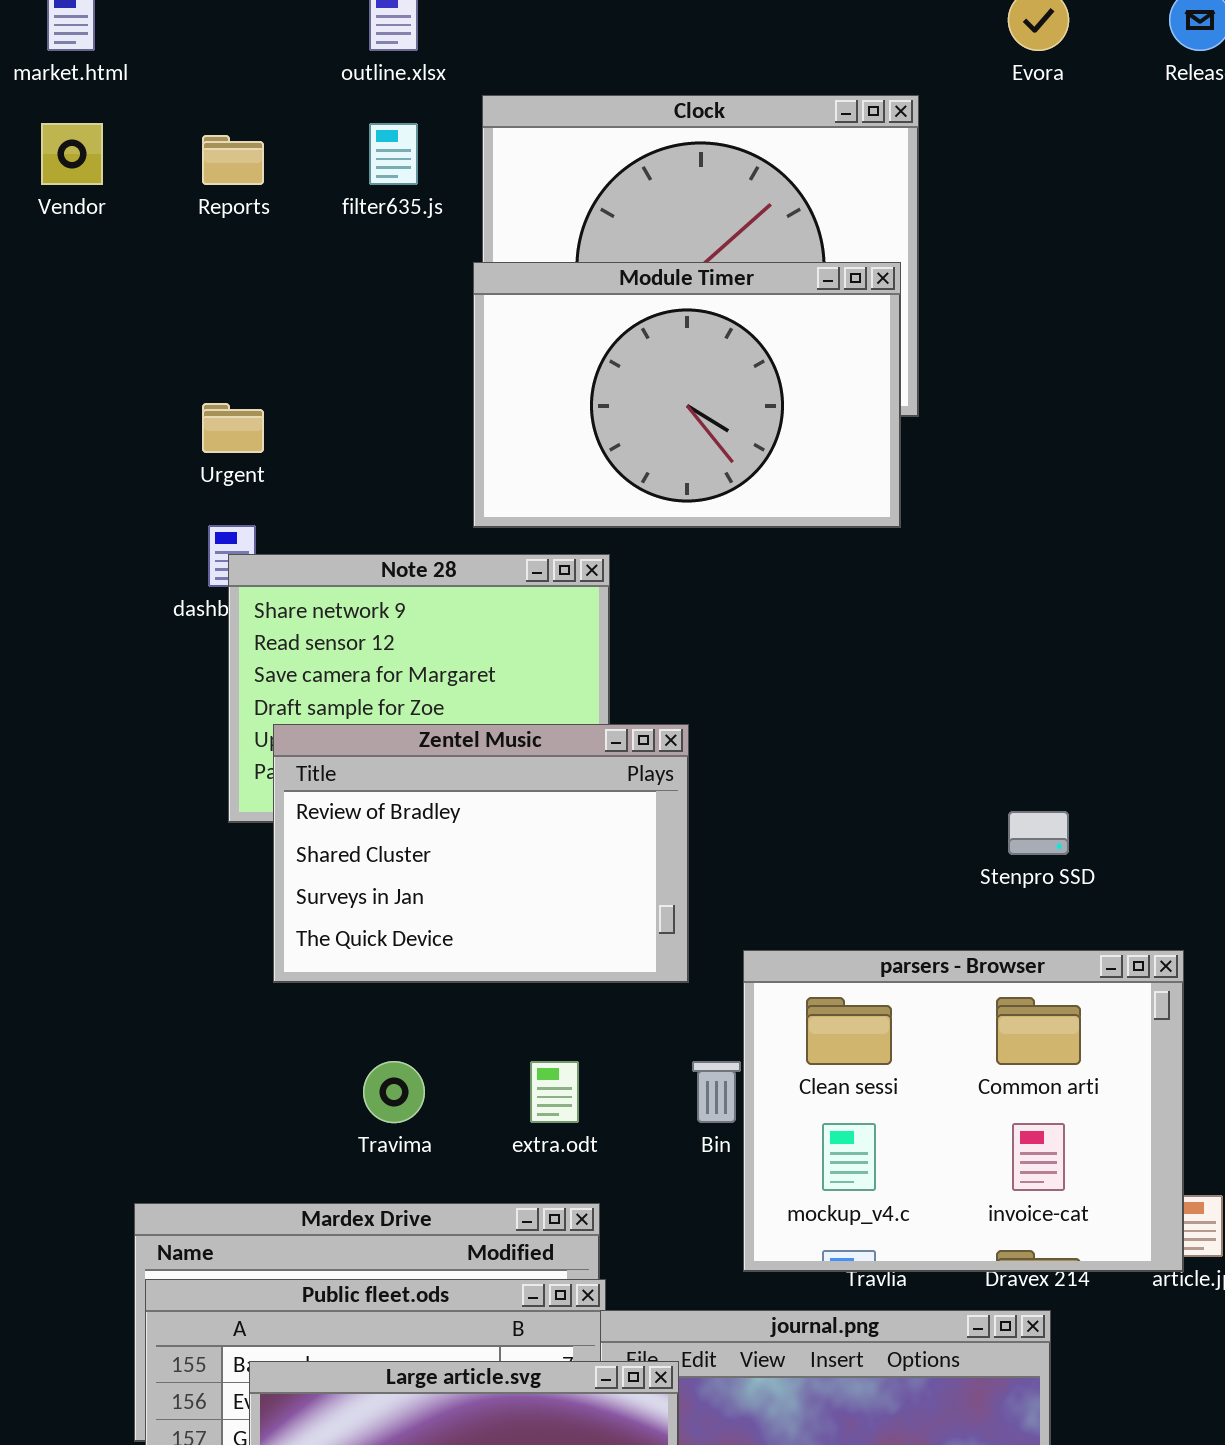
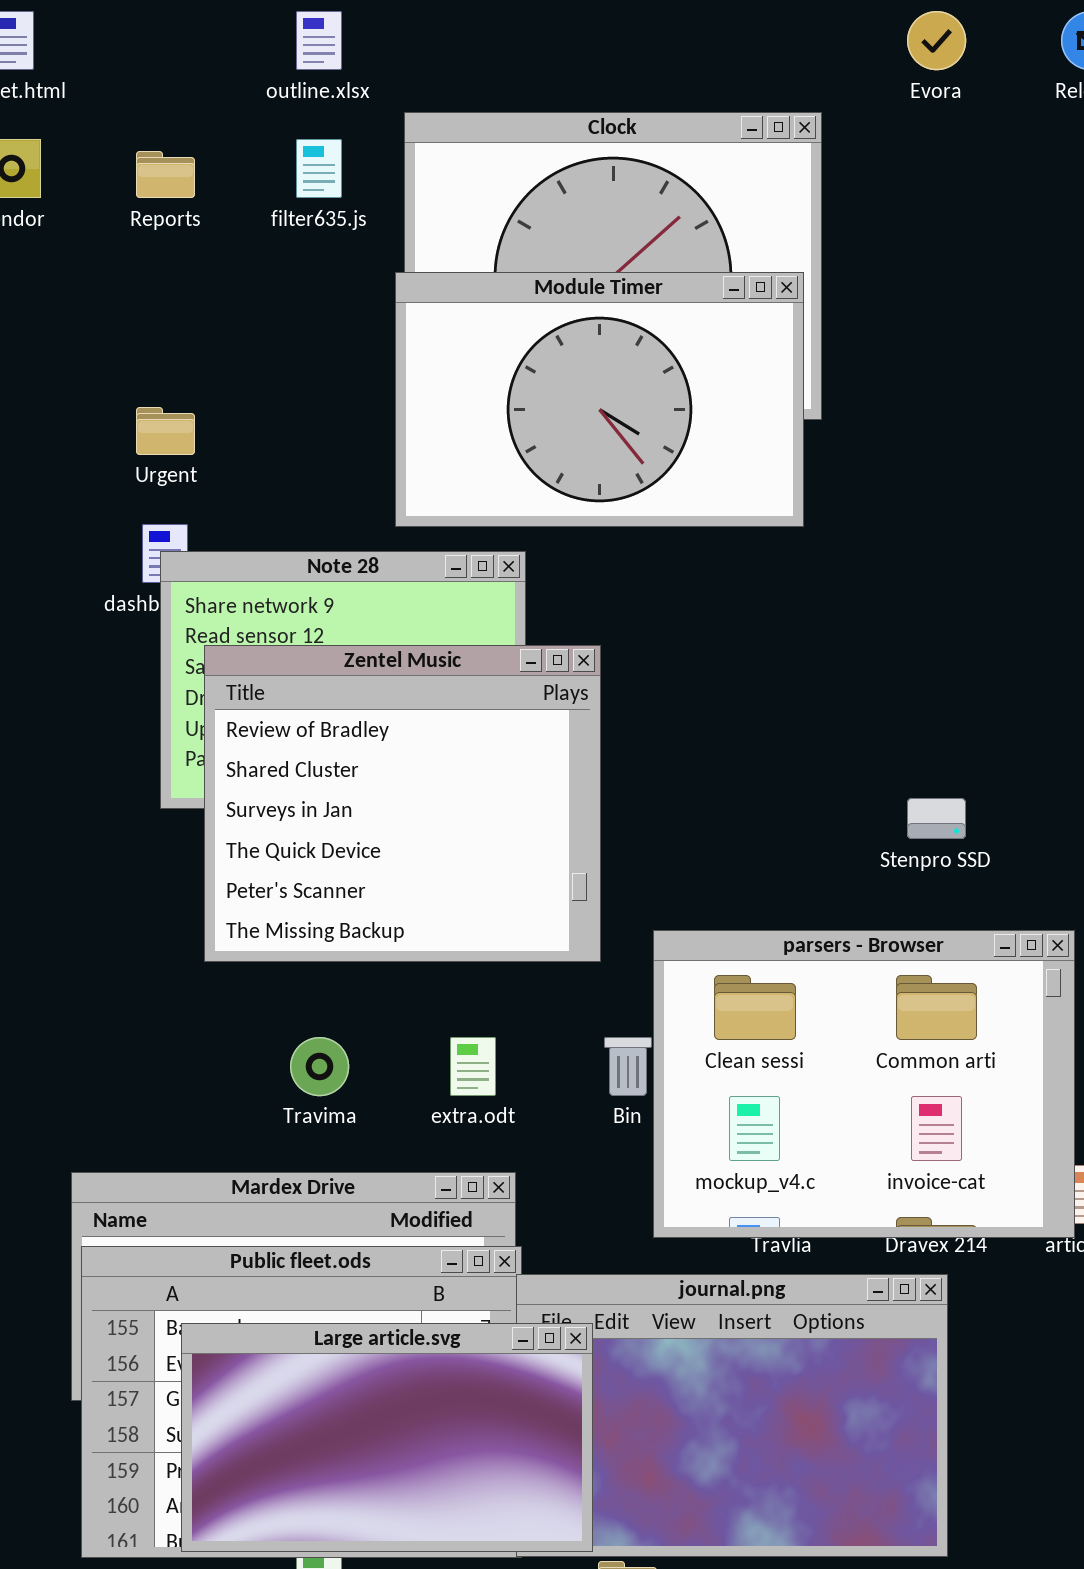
Zentel Music: [273,724,689,983] -> [204,645,601,962], resized

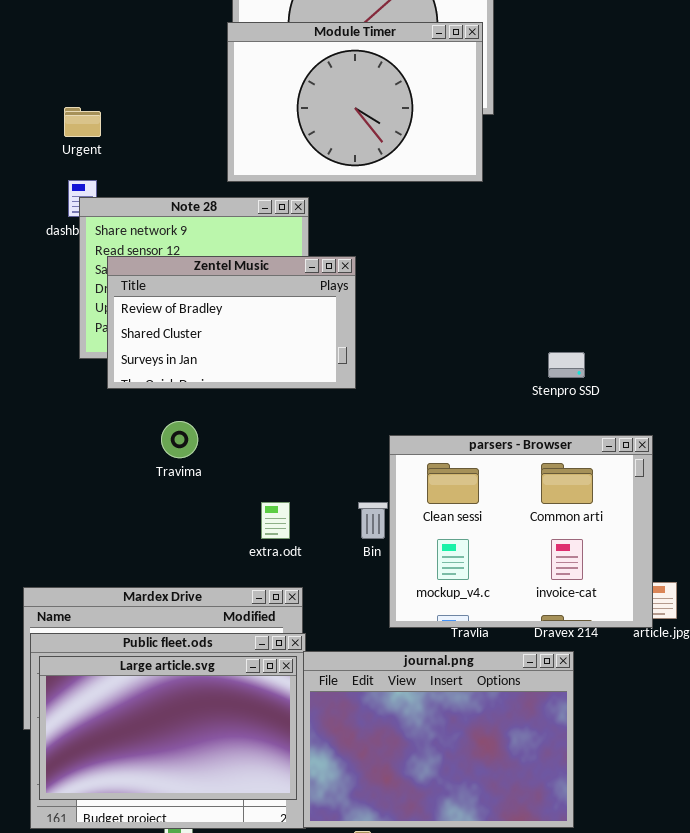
Zentel Music: [204,645,601,962] -> [107,256,356,389], resized
Travima: [290,1037,349,1096] -> [161,421,198,458], moved
Large article.svg: [181,1323,593,1552] -> [39,656,297,800], moved

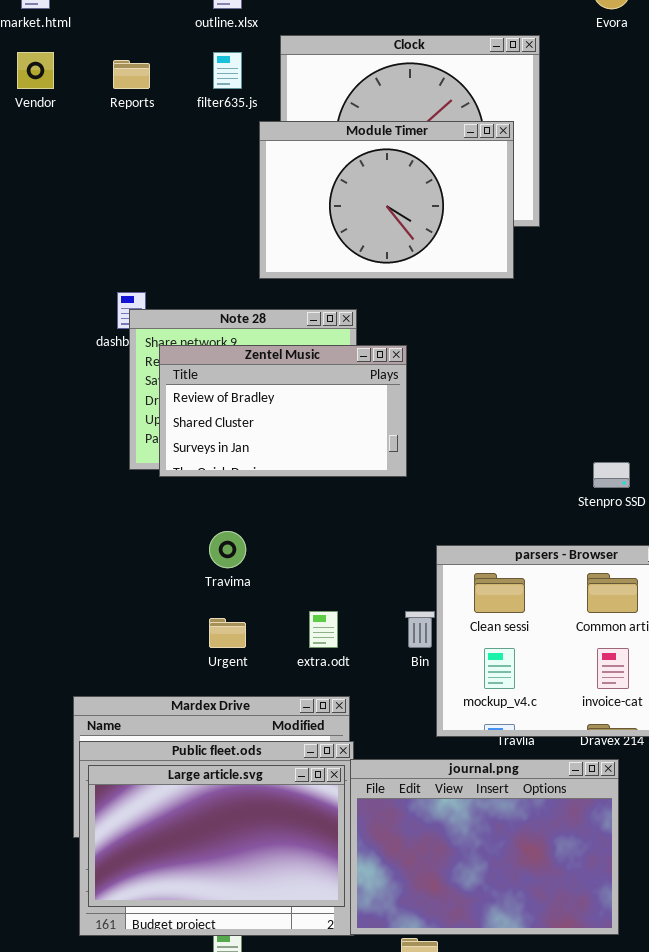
Module Timer: [227,22,483,182] -> [259,121,514,279], moved
Urgent: [64,107,101,137] -> [209,618,246,648], moved
Zentel Music: [107,256,356,389] -> [159,345,407,477], moved

